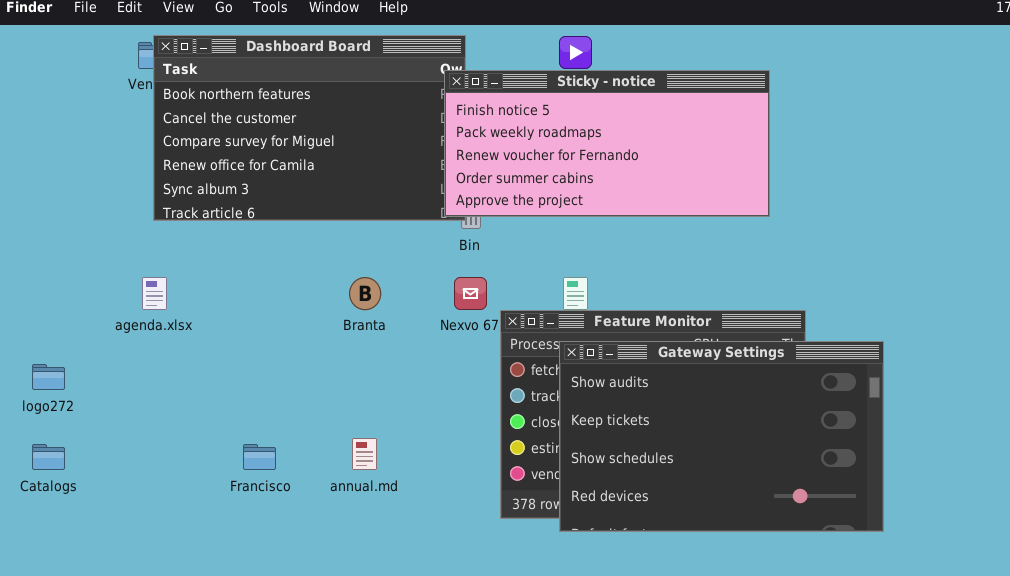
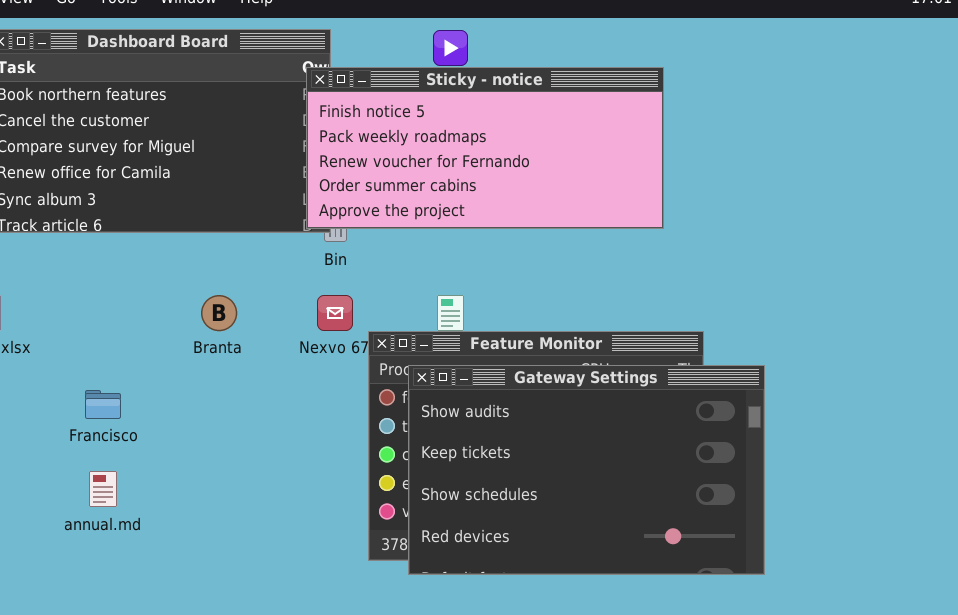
Gateway Settings: [559,341,884,532] -> [408,365,765,575], moved
annual.md: [352,438,377,470] -> [89,471,117,507], moved
Francisco: [243,444,276,470] -> [85,390,121,419], moved

